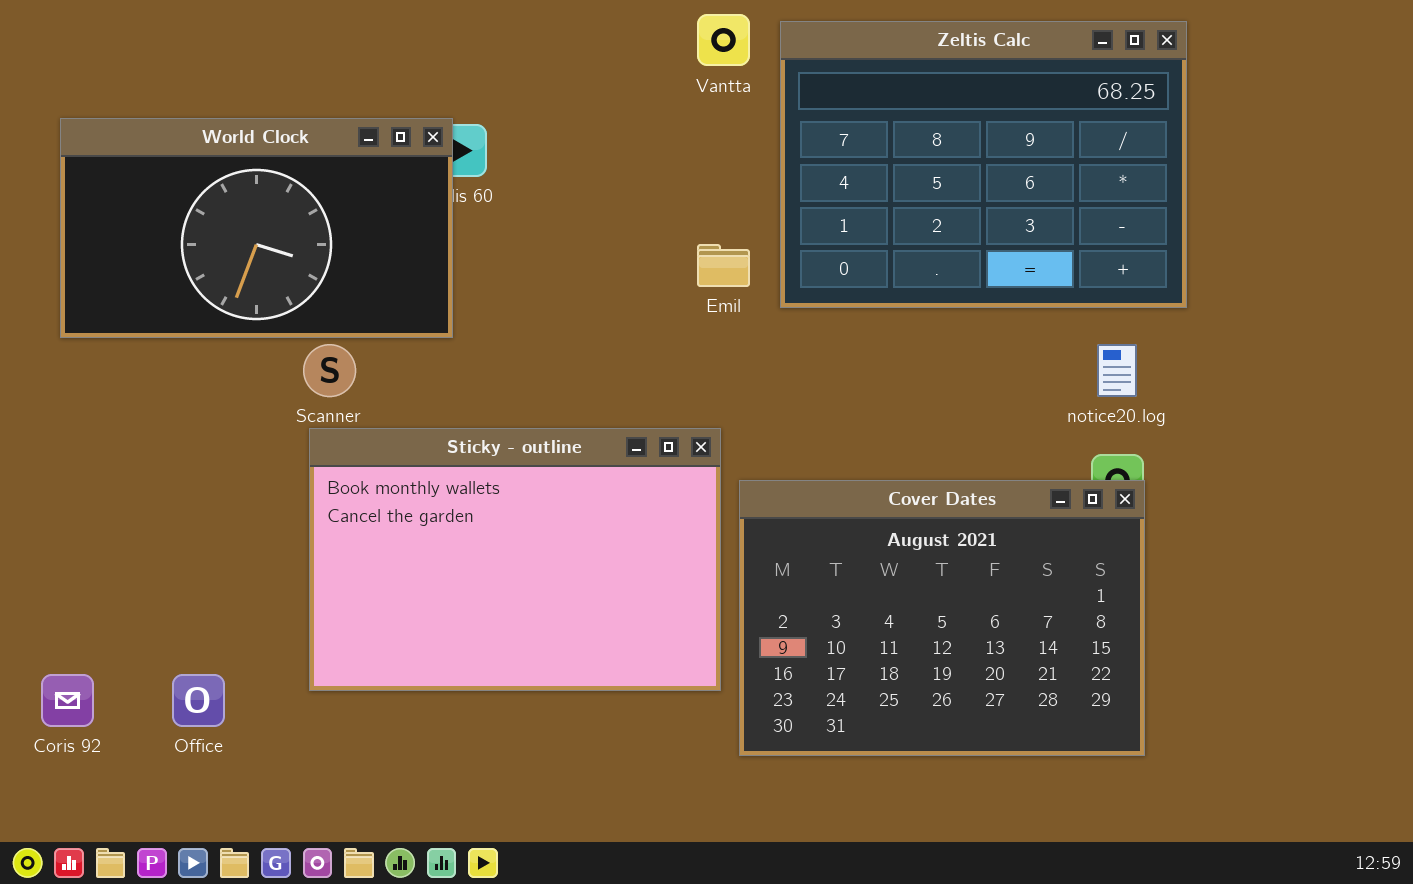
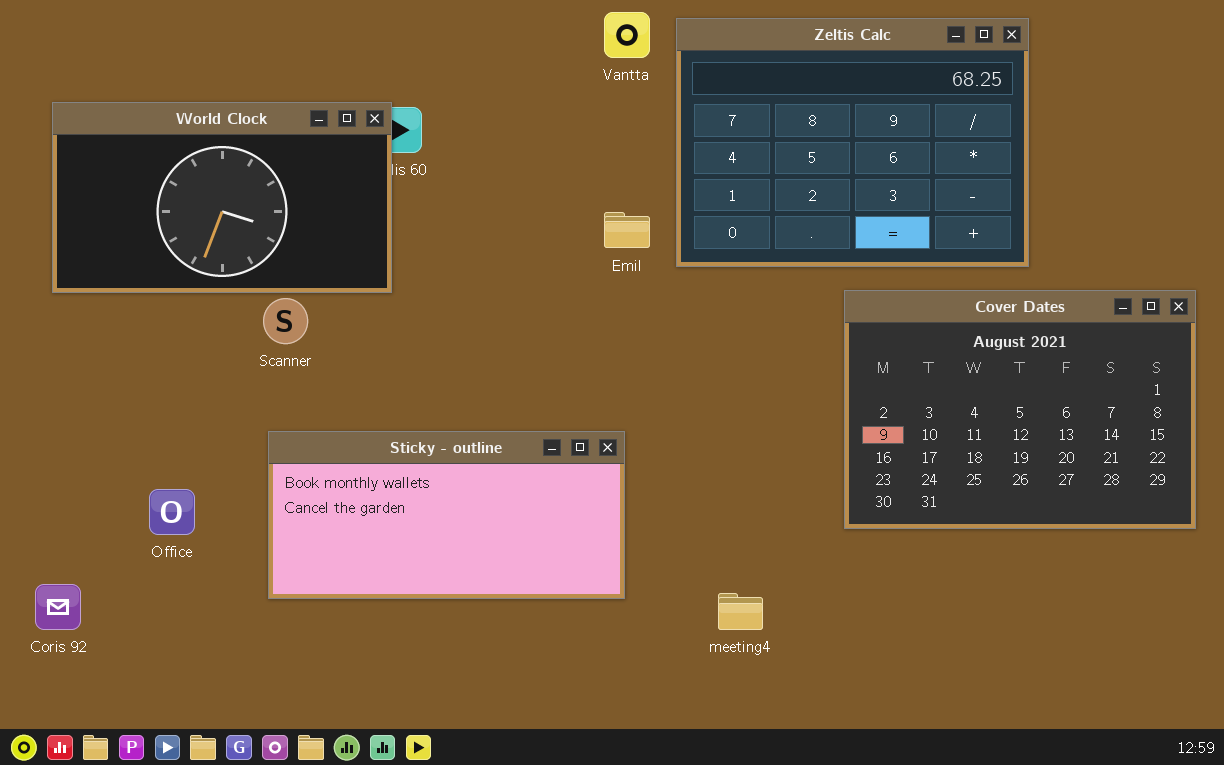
Sticky - outline: [309,428,721,691] -> [268,431,625,599], resized
Cover Dates: [739,480,1145,756] -> [844,290,1196,529], moved
Office: [172,674,225,727] -> [149,489,195,535], moved

